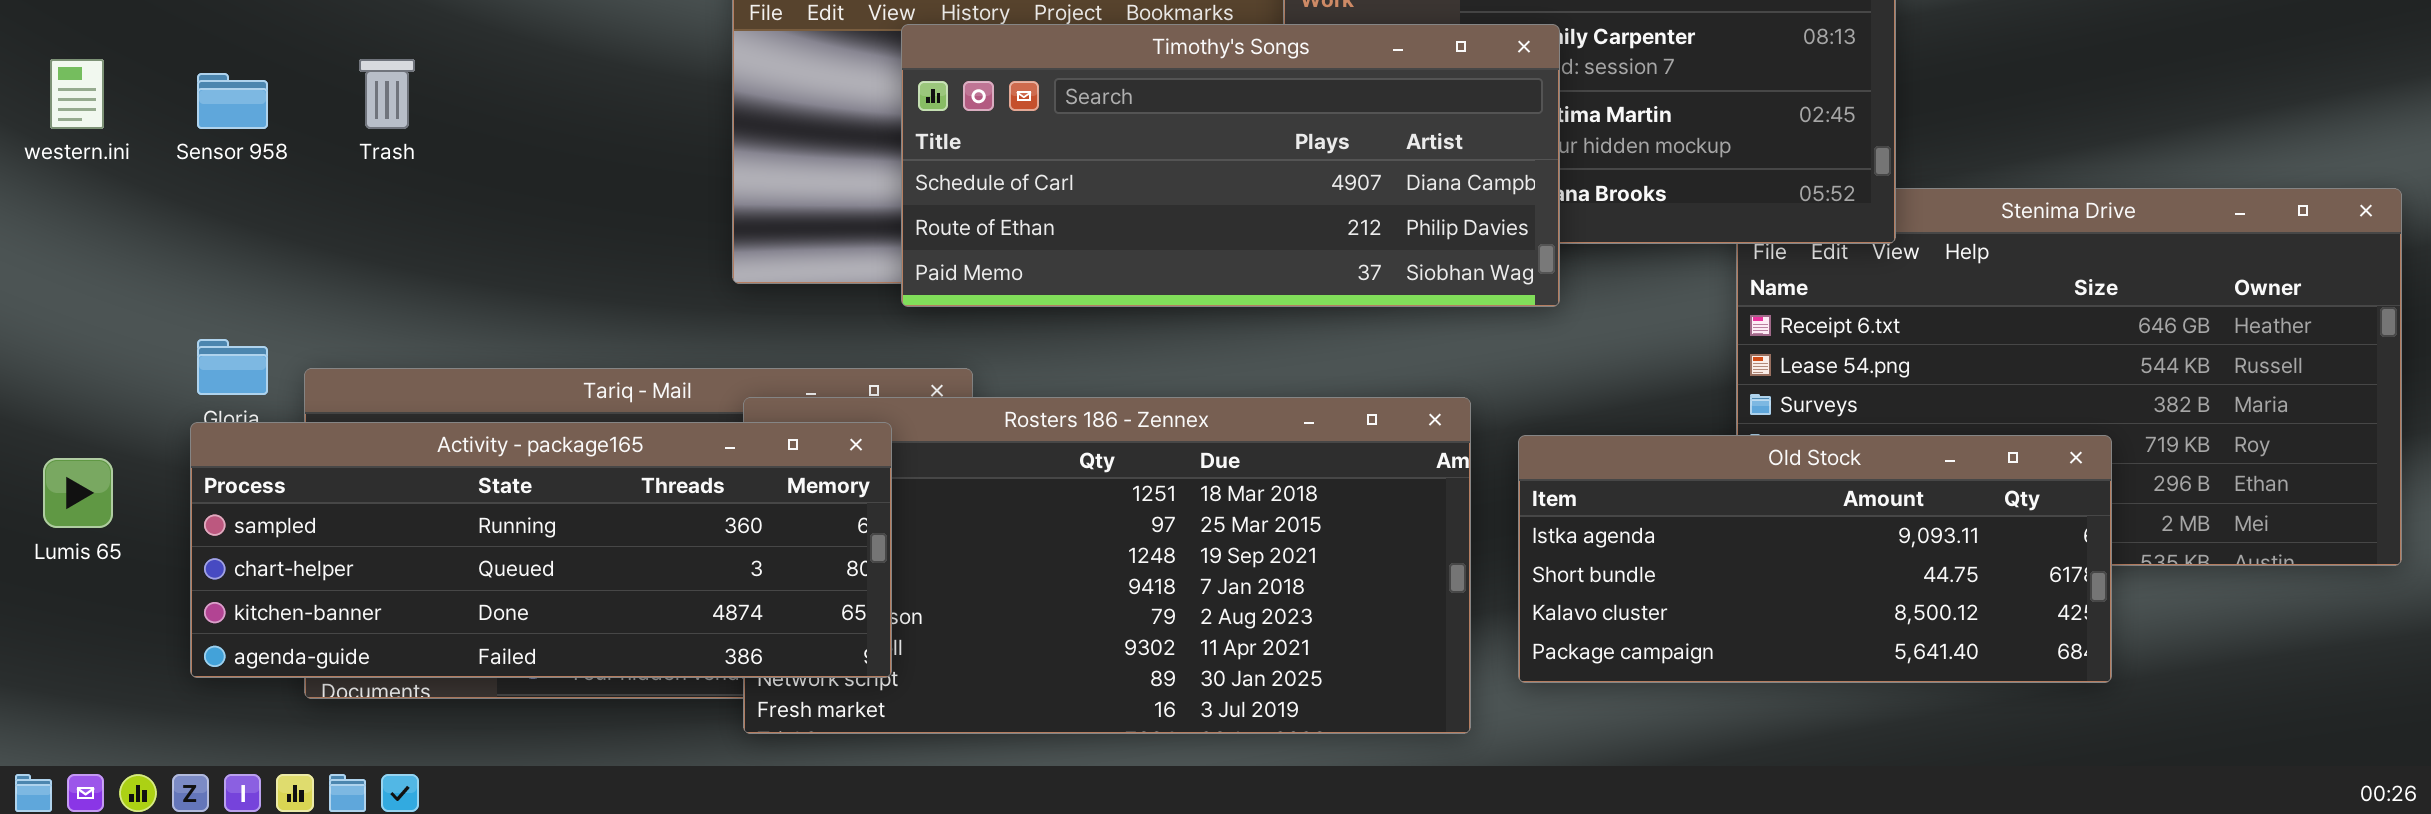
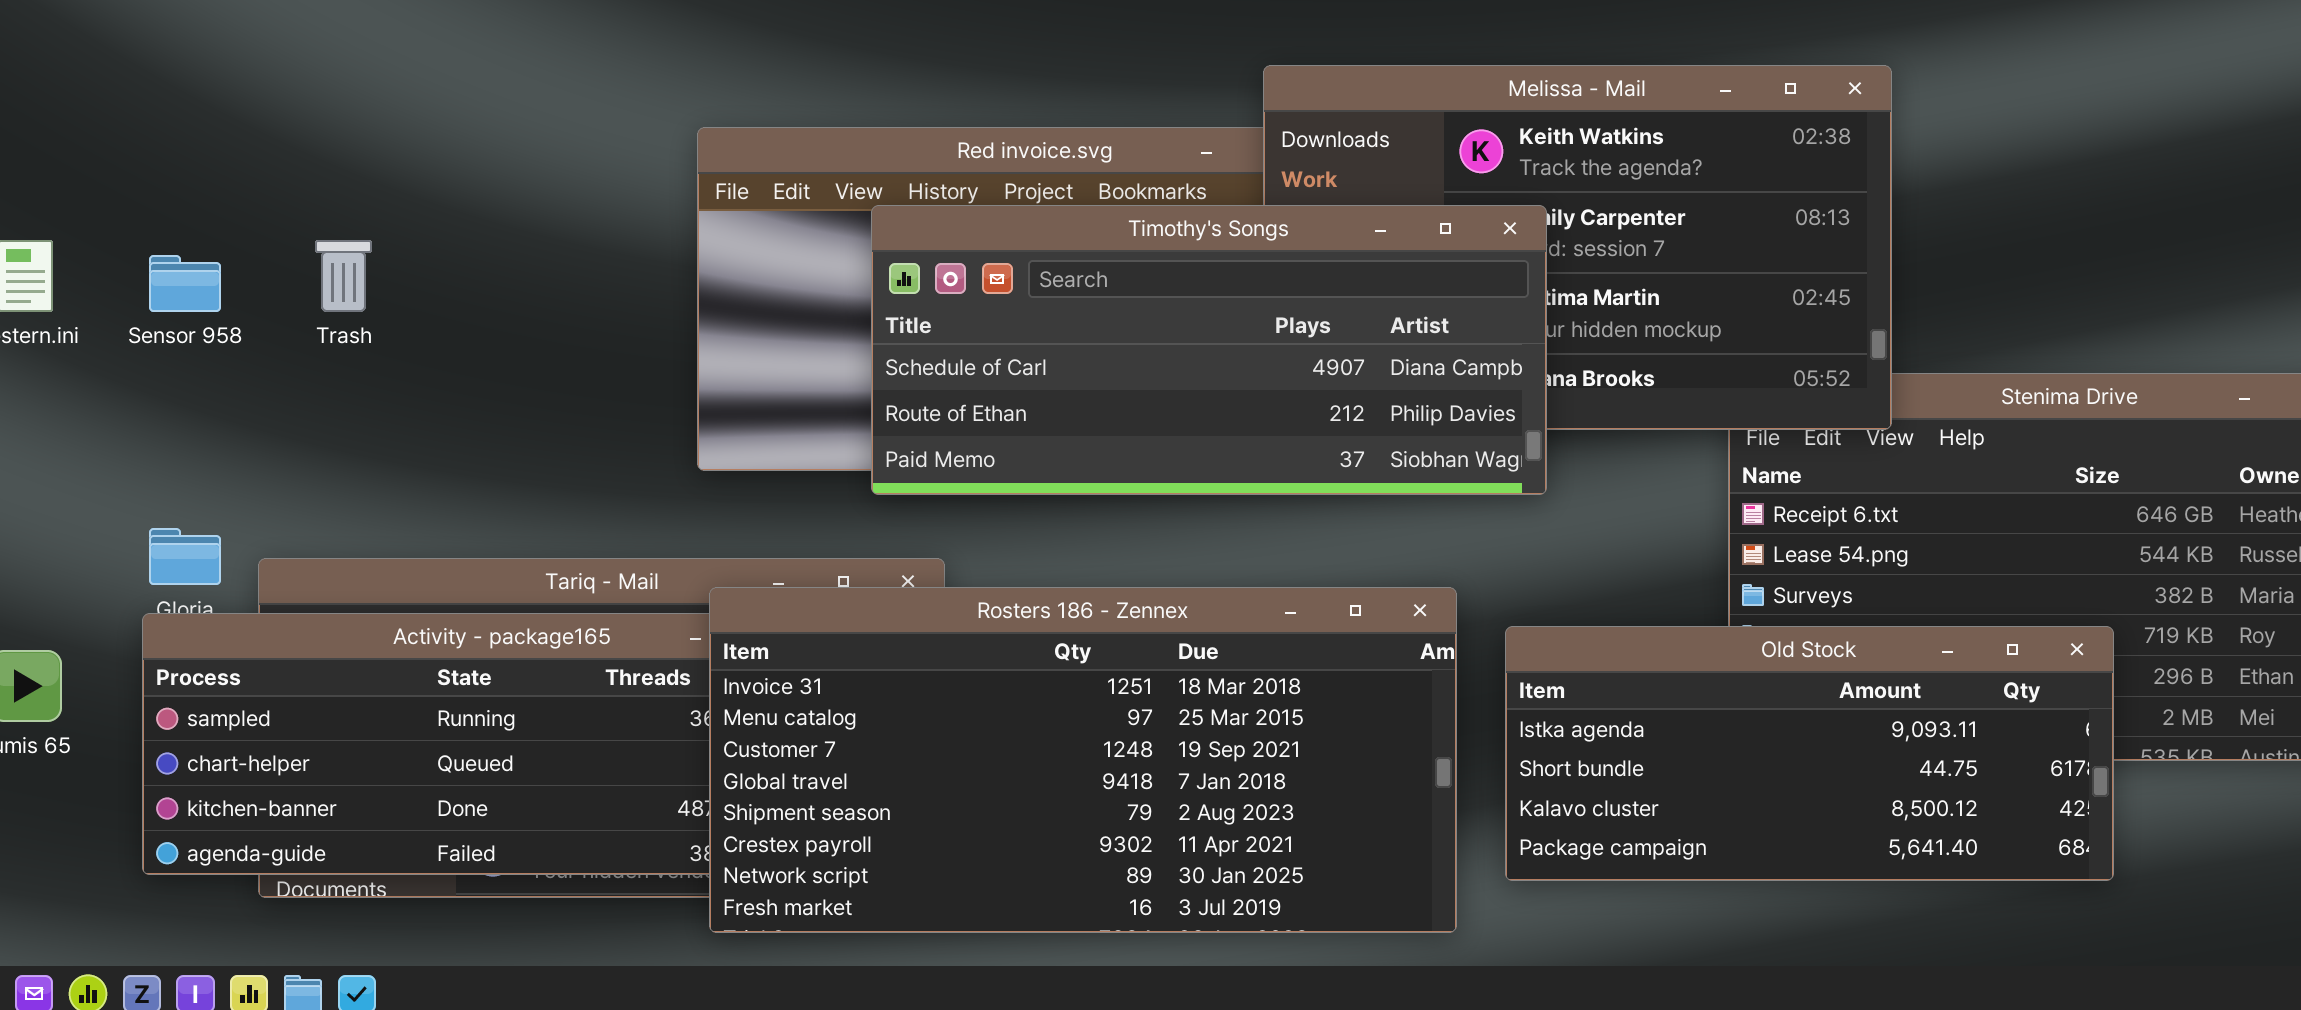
Rosters 186 - Zennex: [743,397,1471,734] -> [709,587,1457,933], raised

